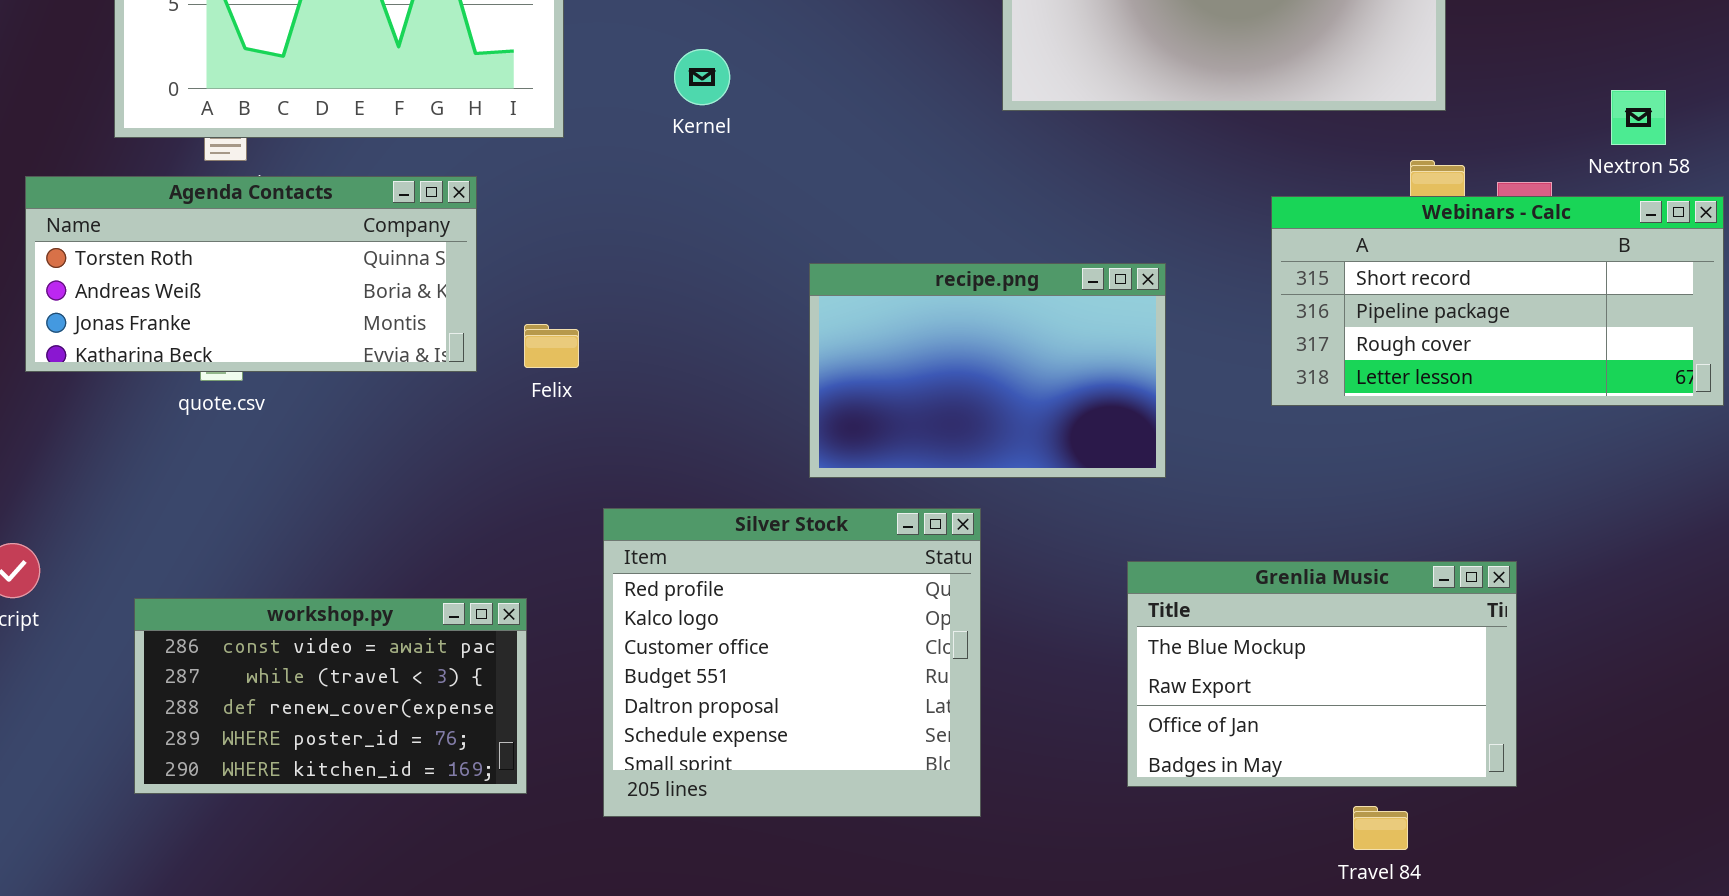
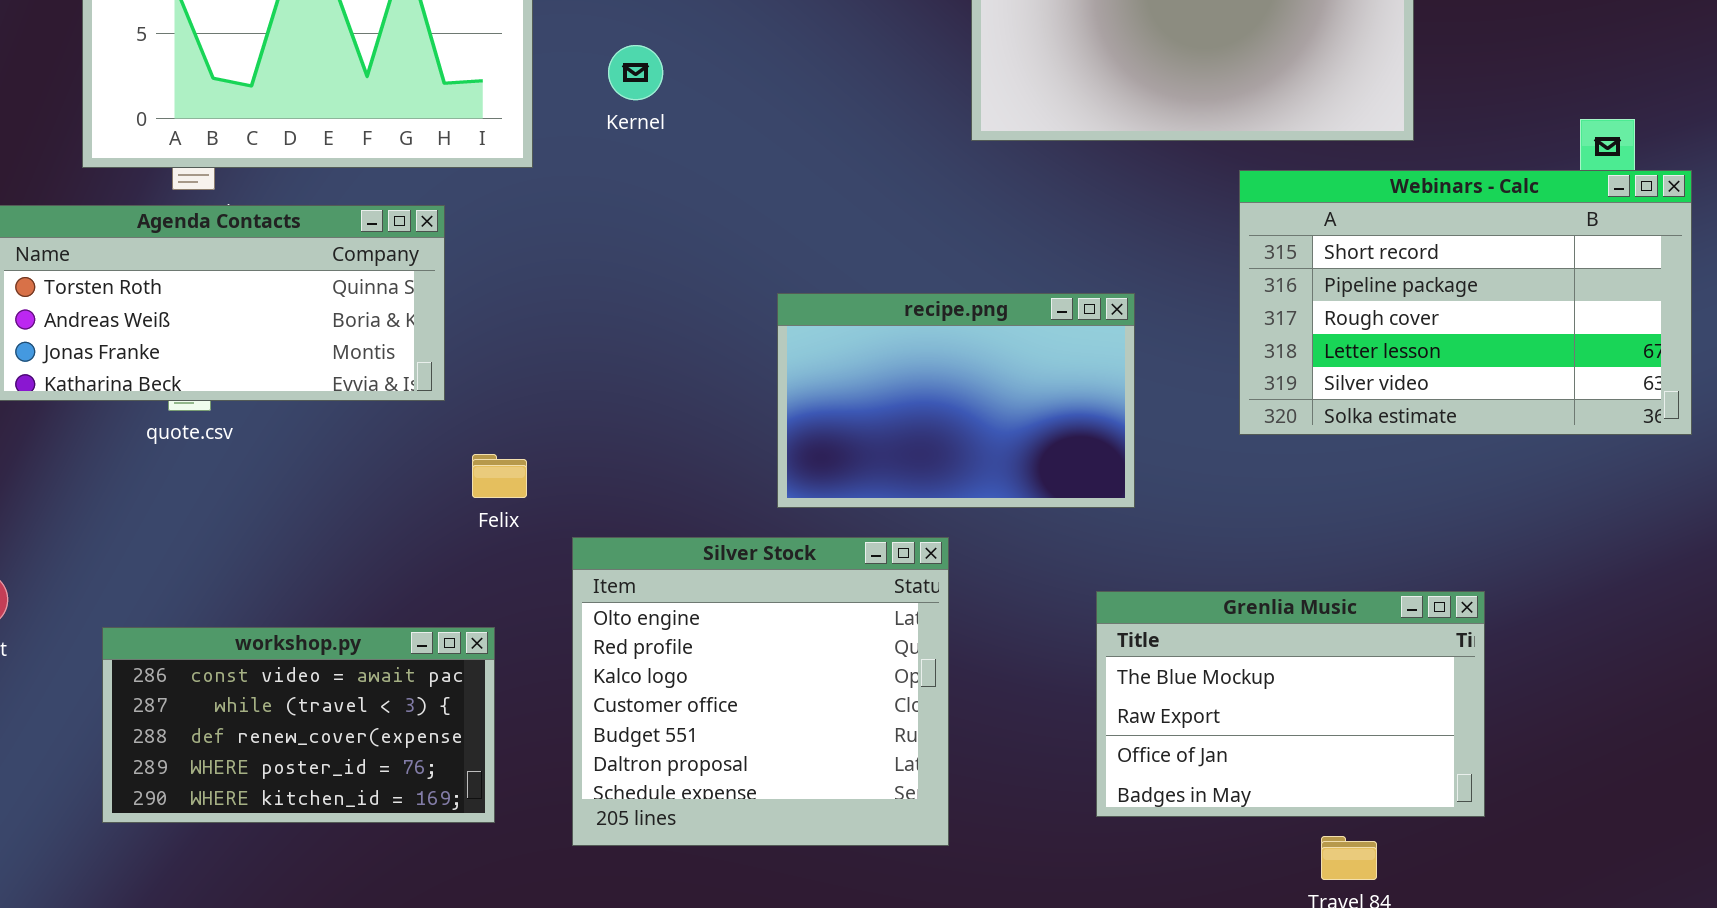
Kernel: [674,49,730,105] -> [608,45,663,100], moved
Webinars - Calc: [1271,196,1724,406] -> [1239,170,1692,435], resized
Felix: [524,324,579,368] -> [472,454,527,498], moved
Silver Stock: [603,508,981,817] -> [572,537,949,846], scrolled up 1 row

